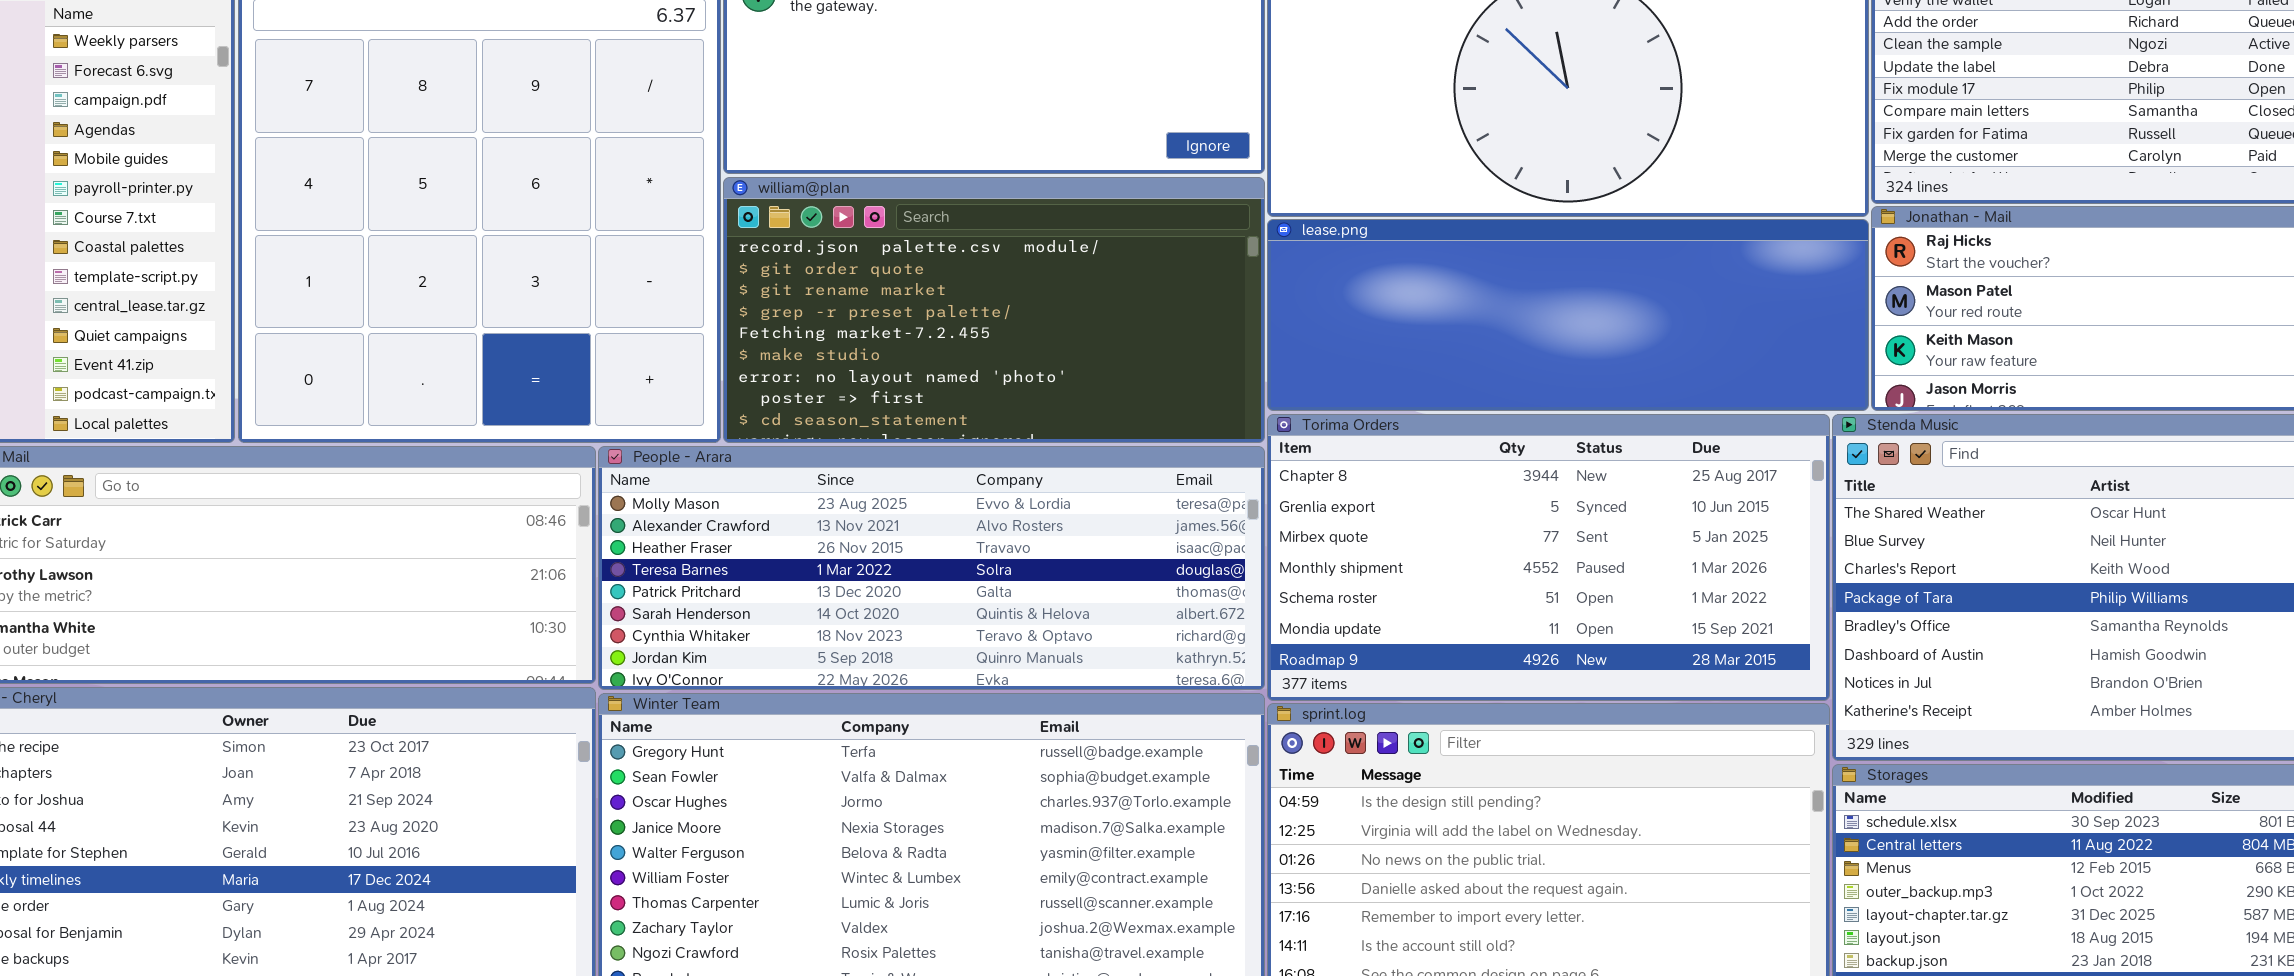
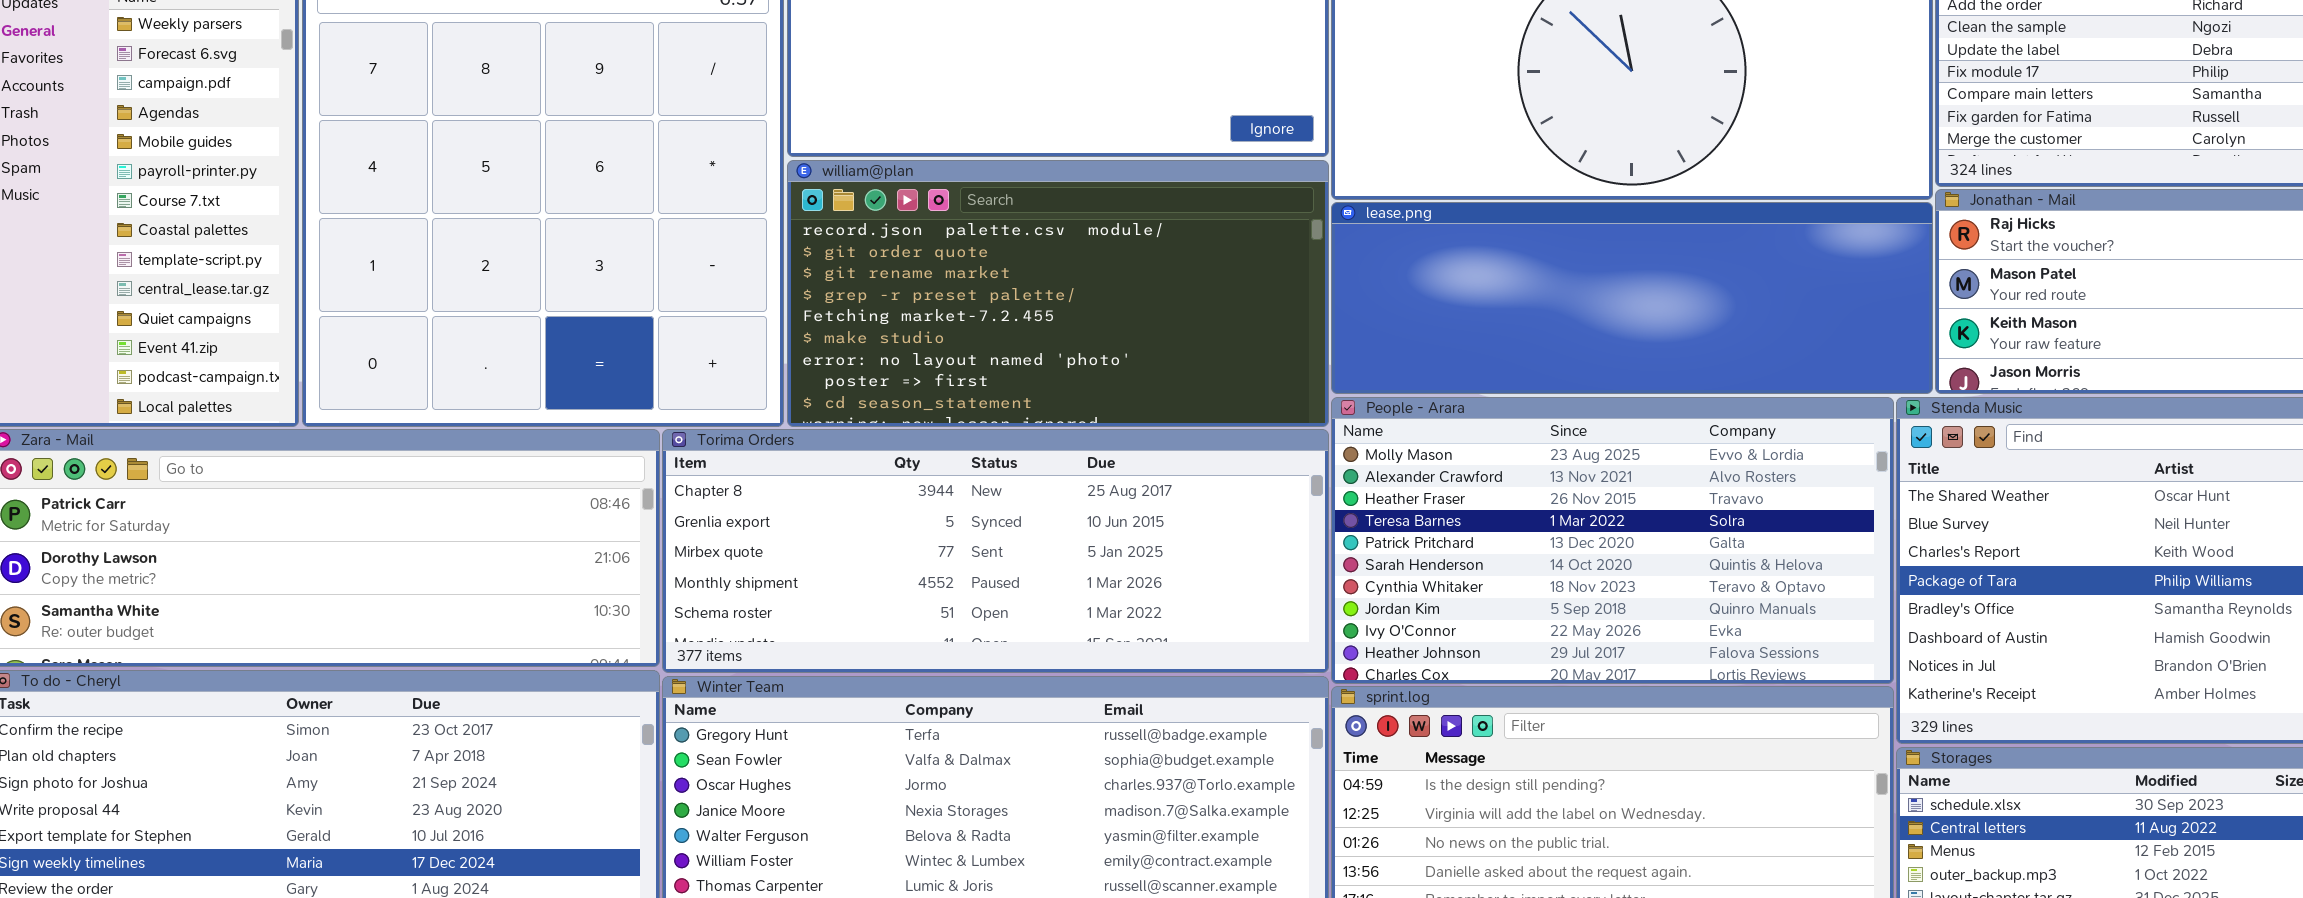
Torima Orders: [1267,414,1830,701] -> [662,429,1329,673], moved, resized
People - Arara: [598,446,1265,690] -> [1331,397,1894,684], moved, resized

